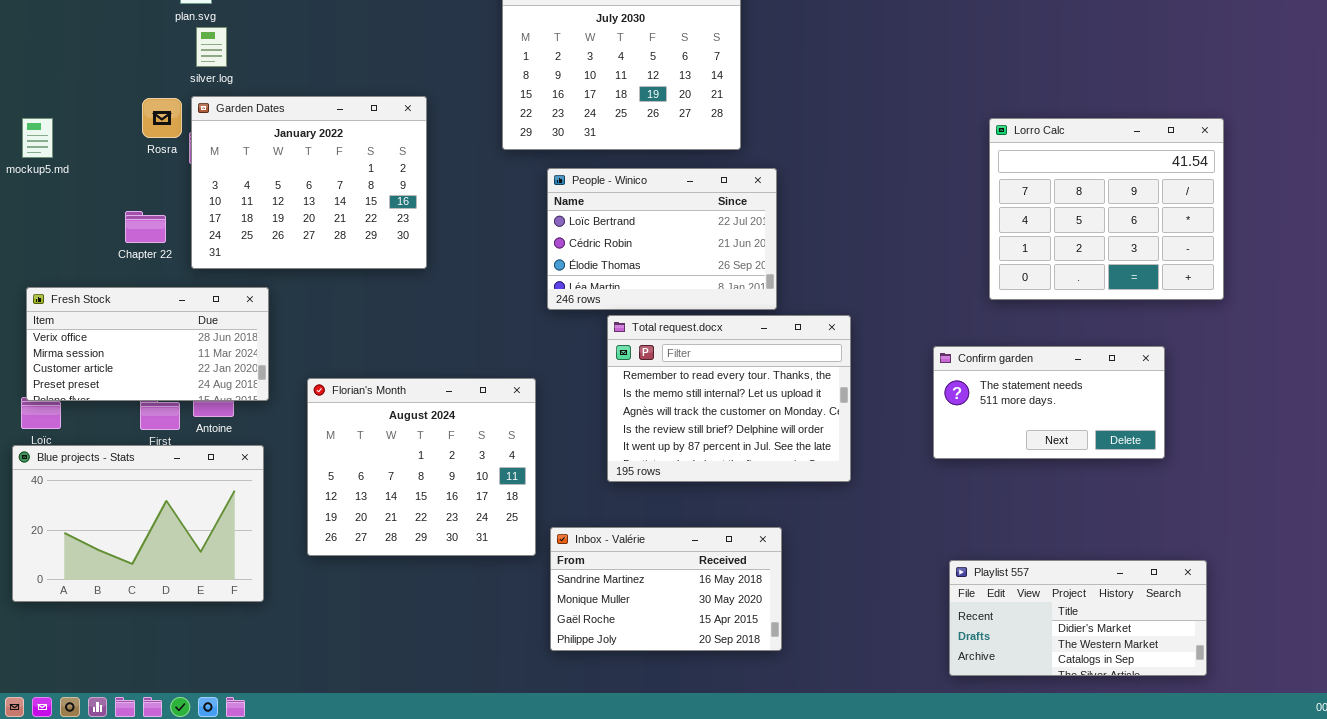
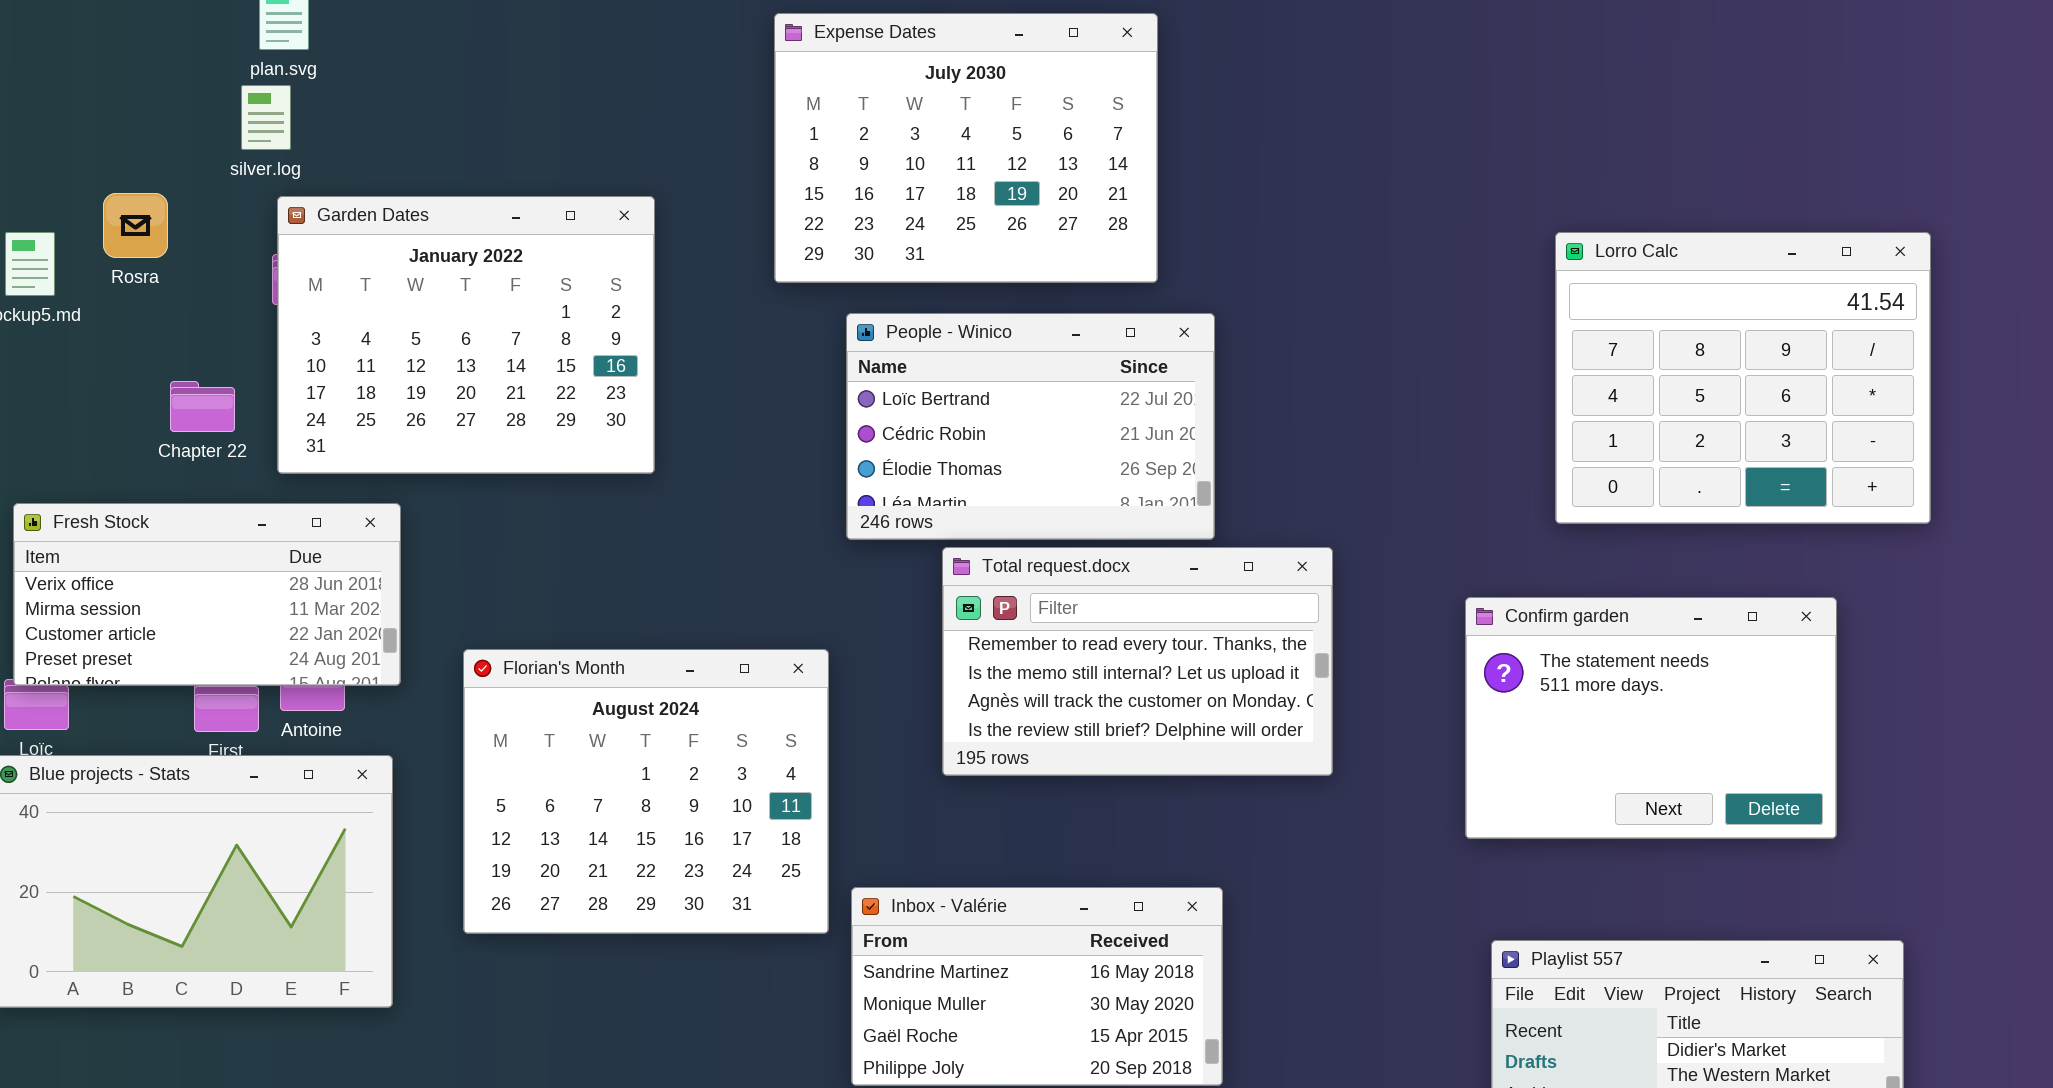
silver.log: [196,27,227,67] -> [241,85,291,150], moved
Rosra: [142,98,182,138] -> [103,193,168,258], moved
Total request.docx: [607,315,851,482] -> [942,547,1333,776], resized
Confirm garden: [933,346,1165,459] -> [1465,597,1837,839], resized

